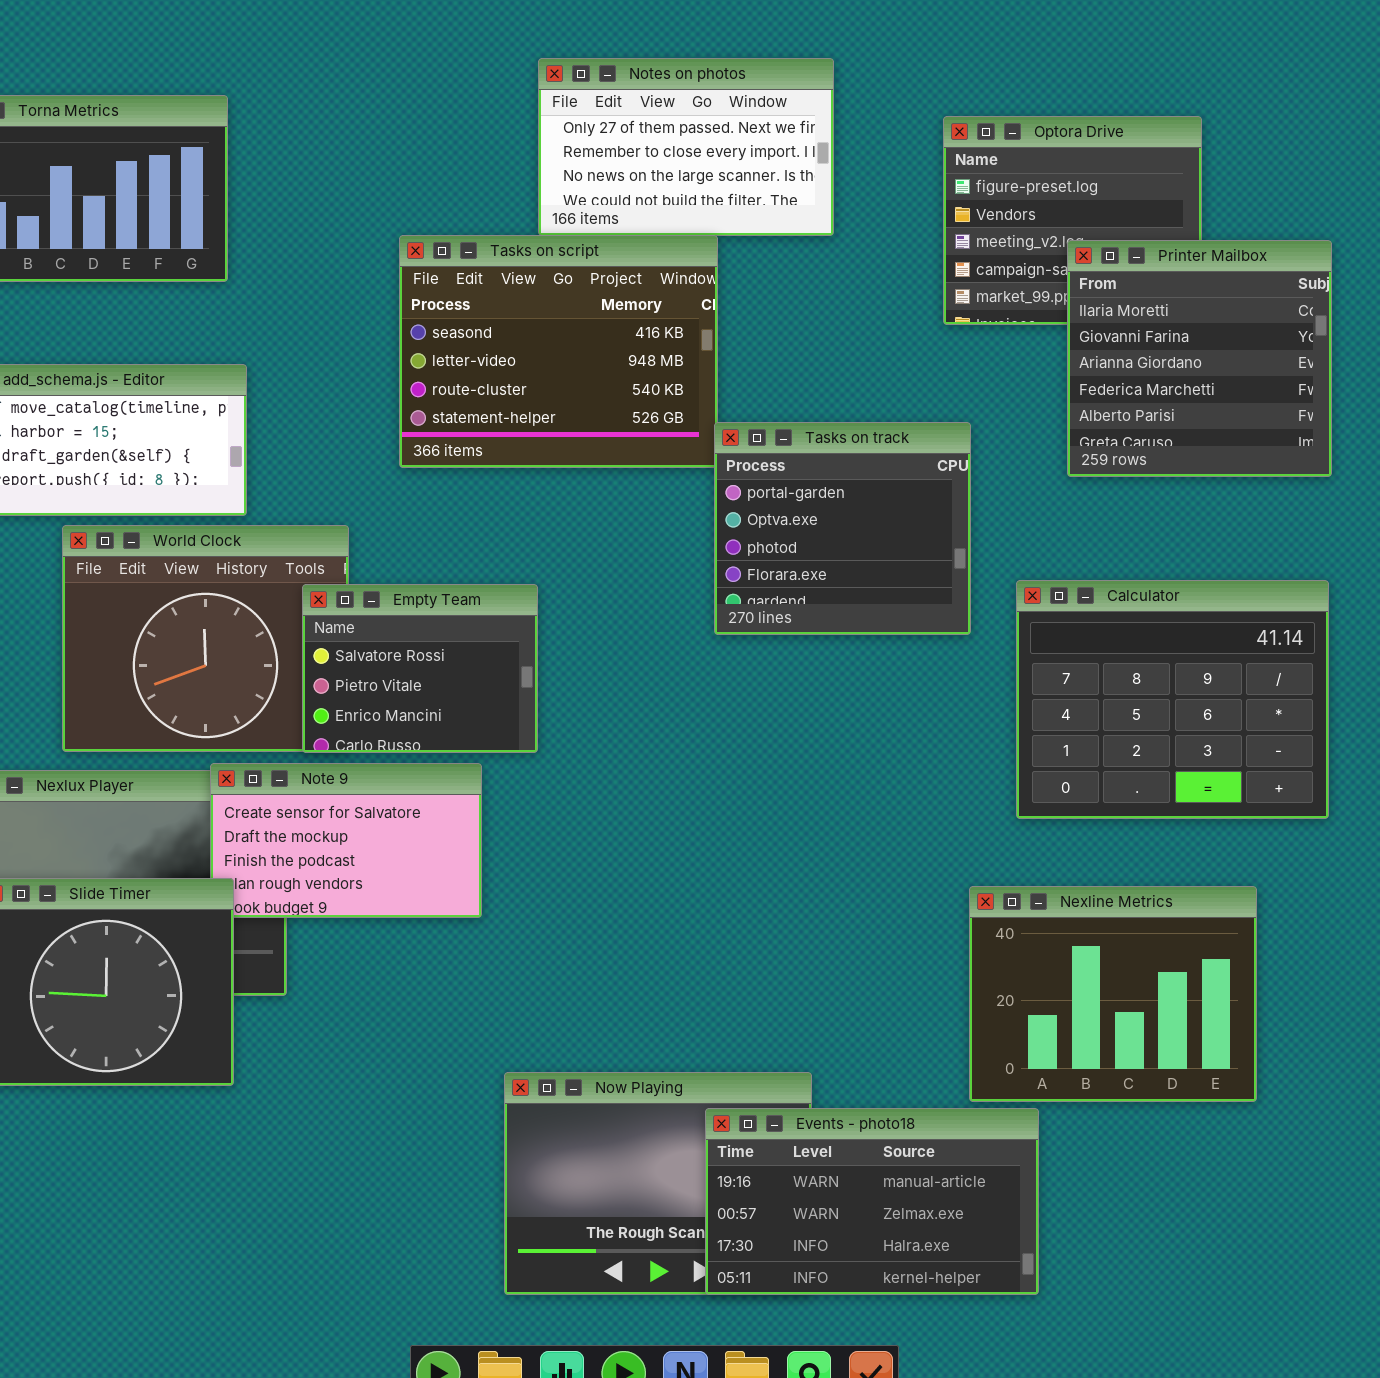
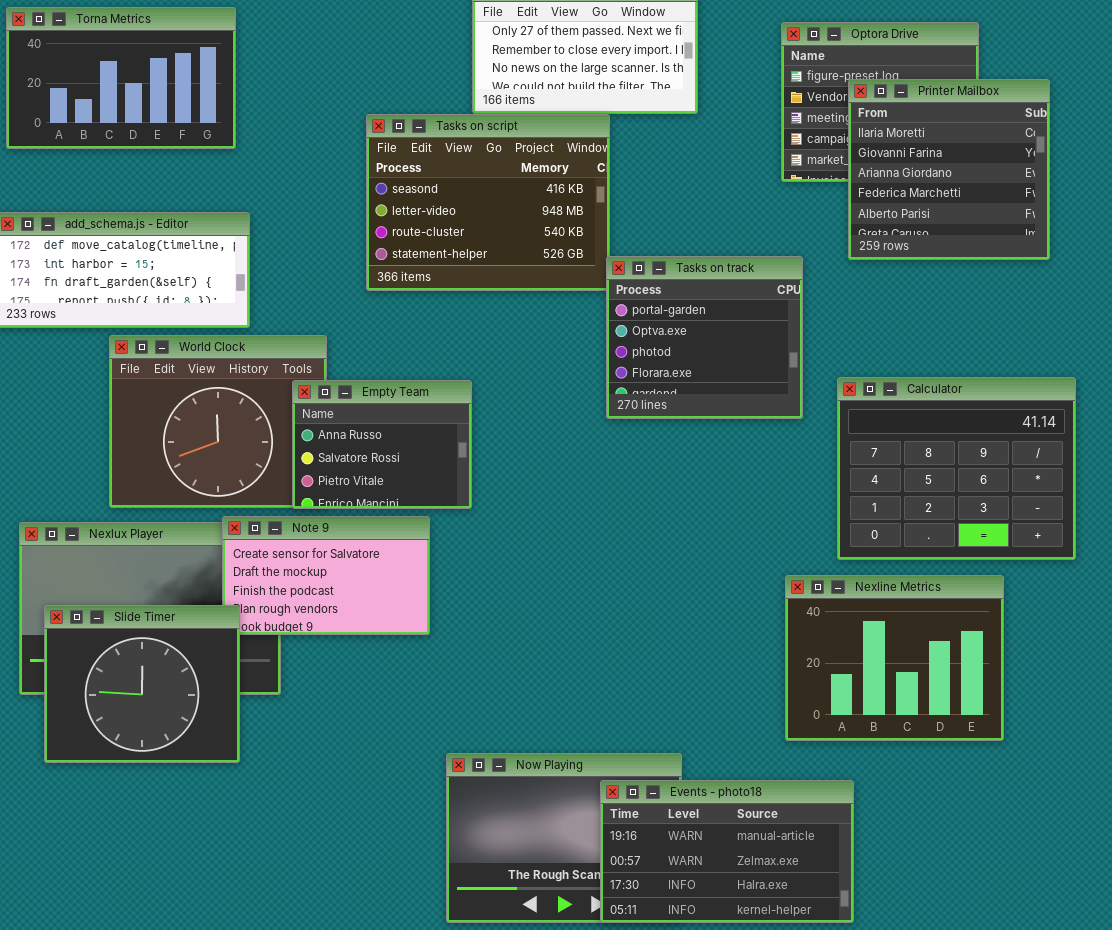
Printer Mailbox: [1067,240,1332,477] -> [848,79,1050,260], moved
Empty Team: [302,584,538,753] -> [292,380,472,509], scrolled up 1 row
Nexline Metrics: [969,886,1257,1102] -> [785,575,1004,741], moved

